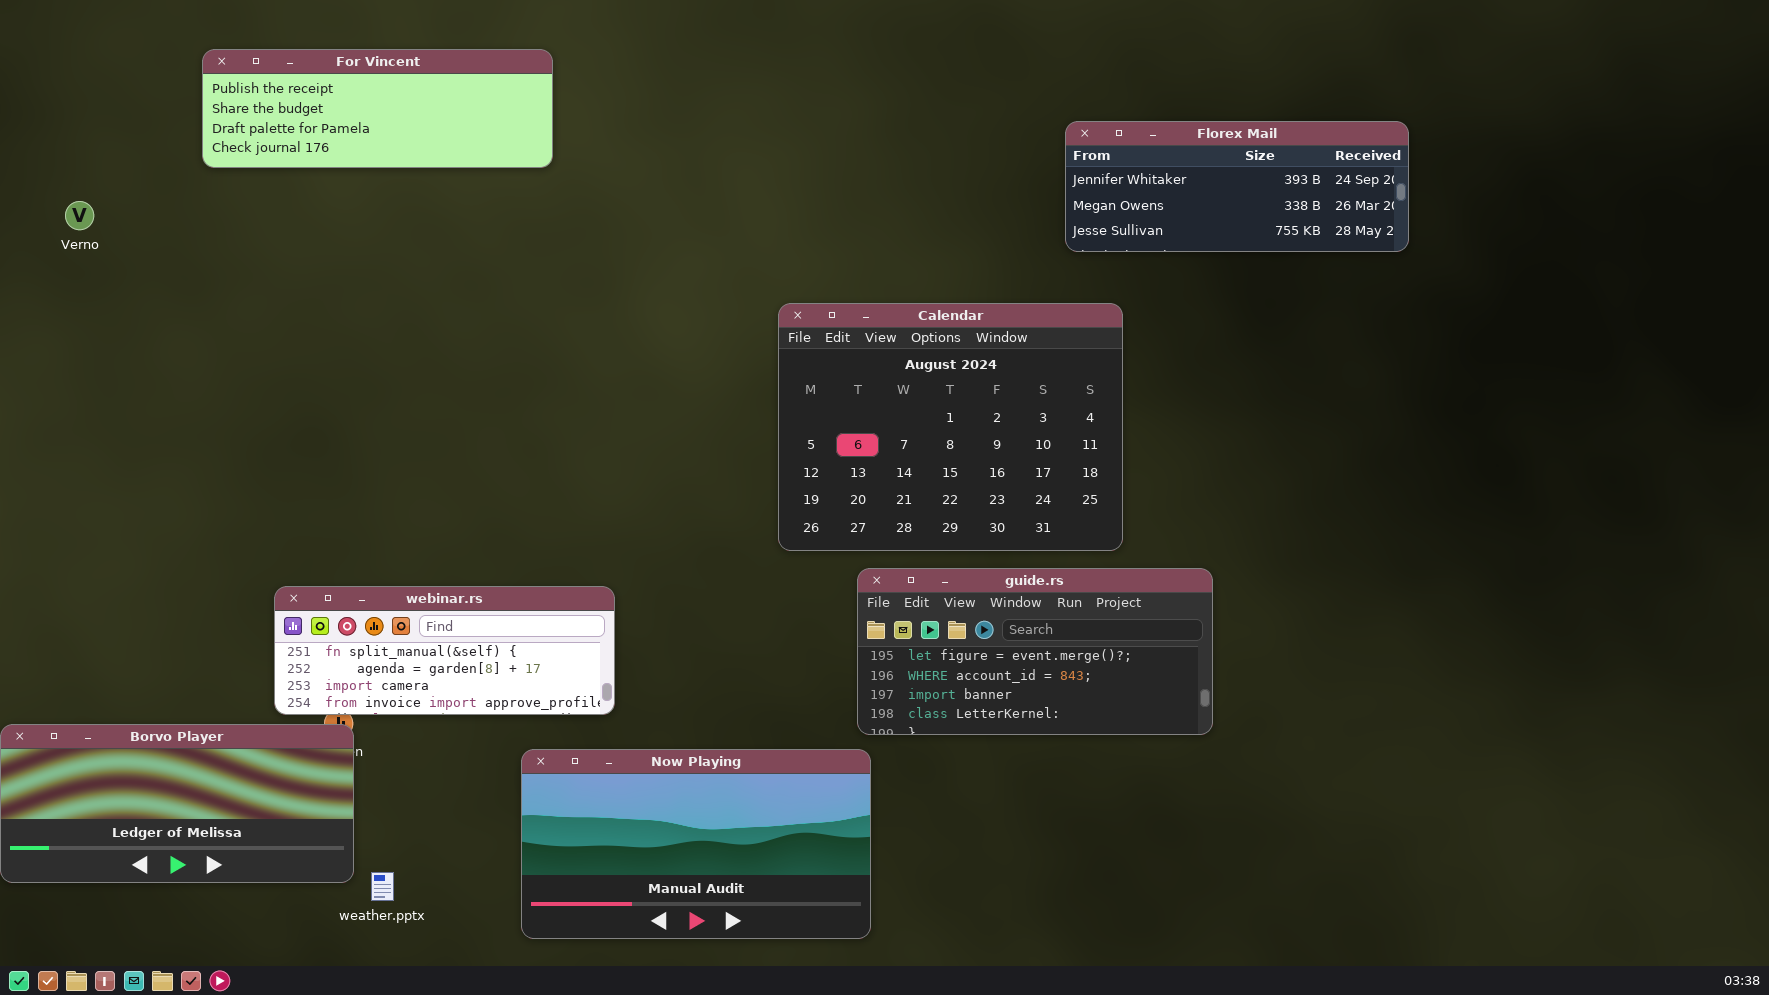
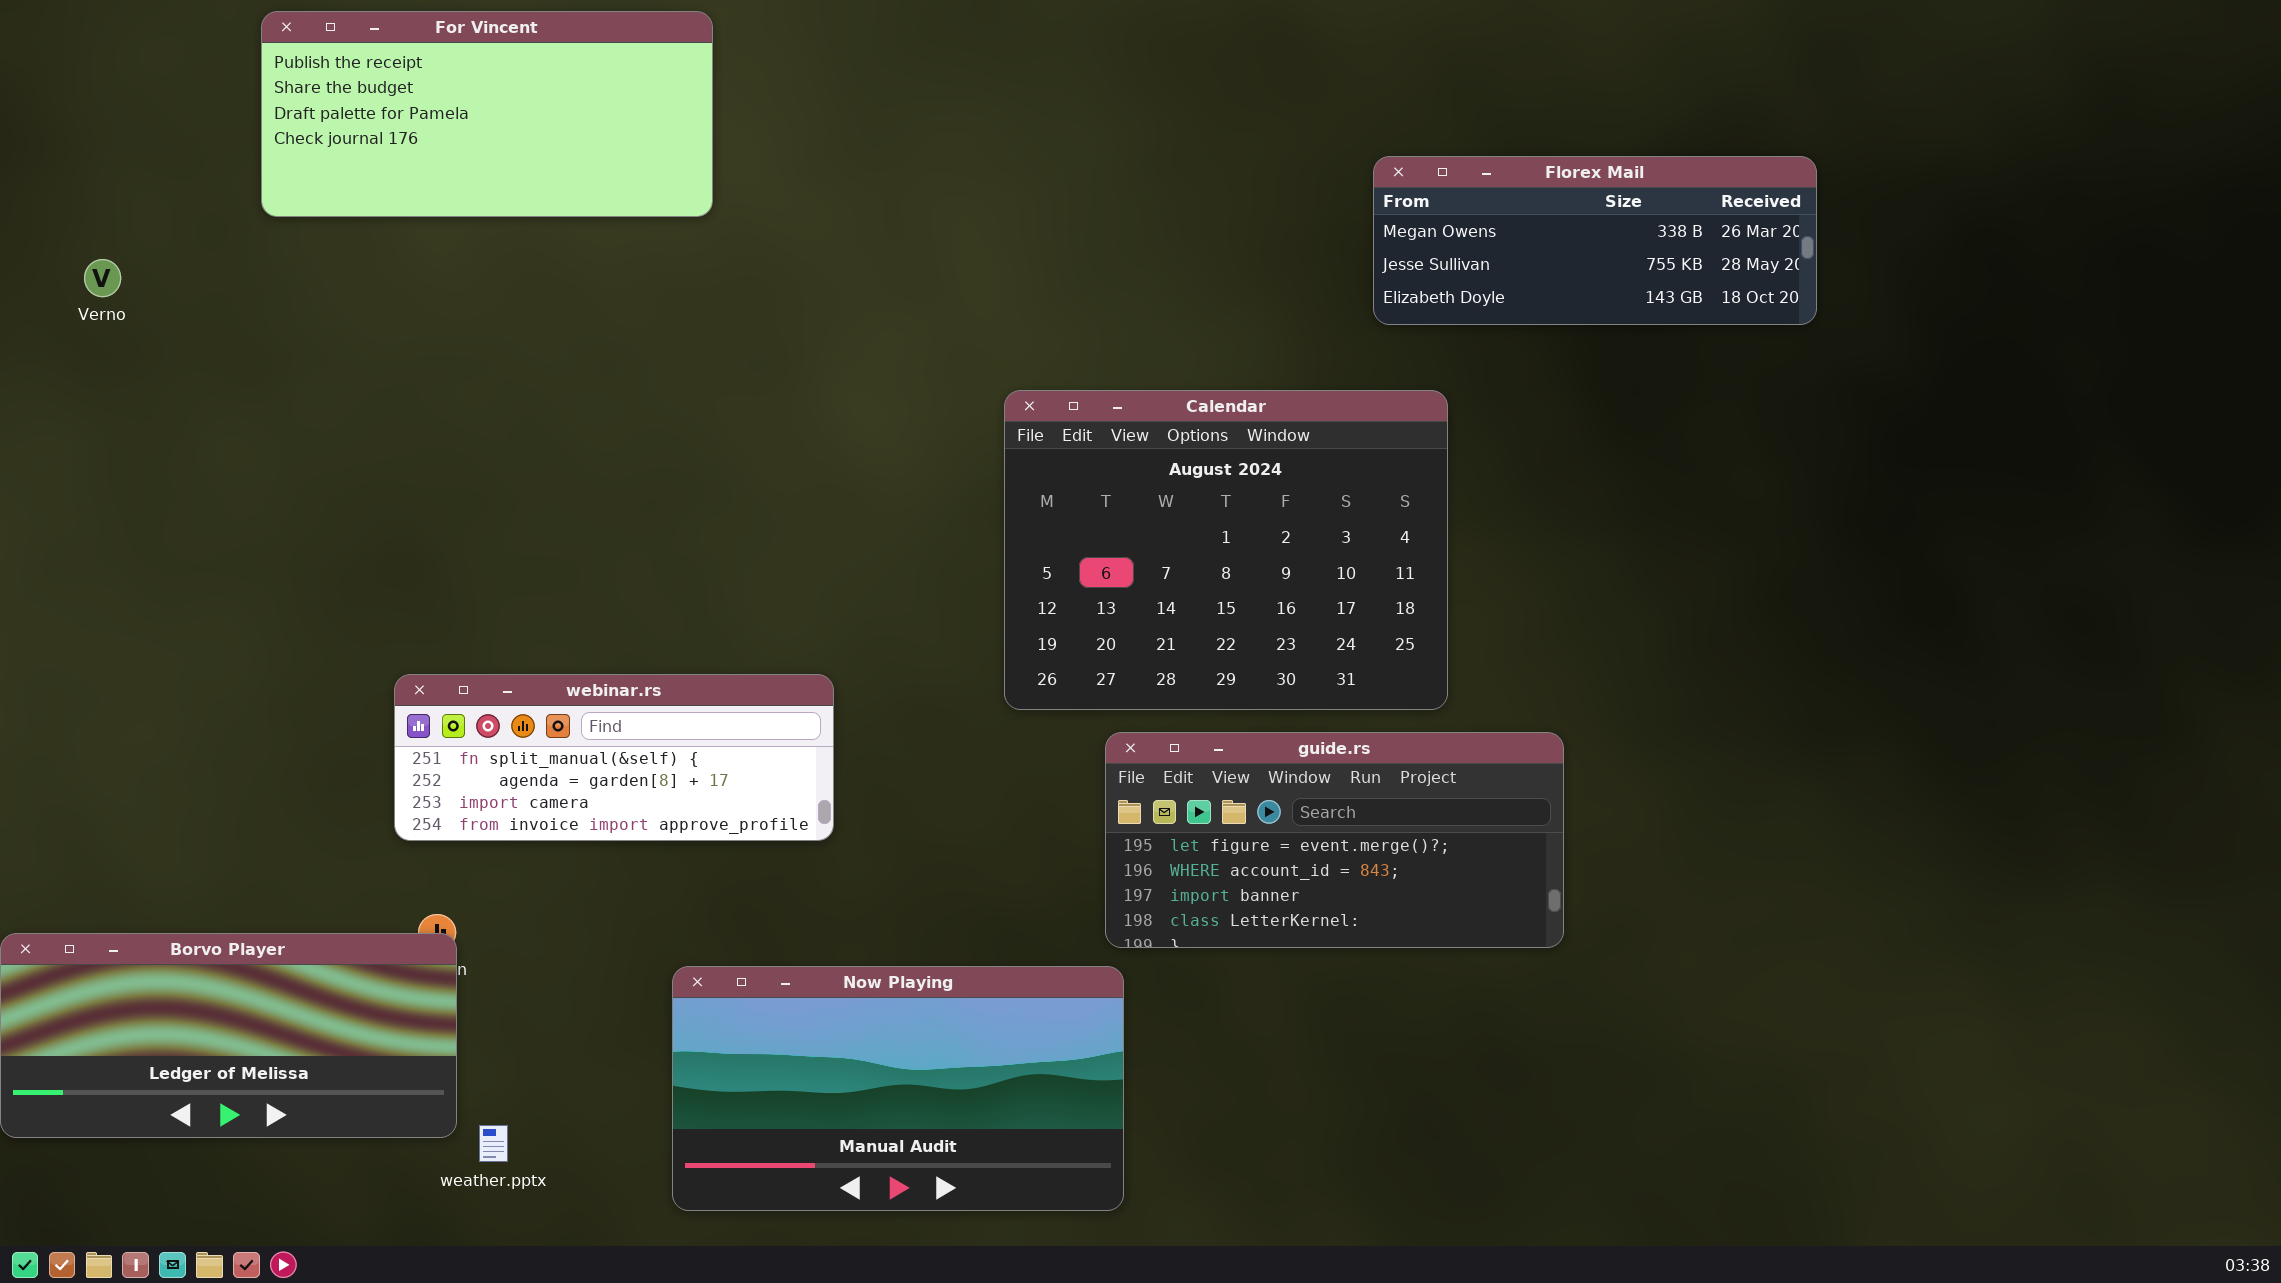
For Vincent: [202,49,553,168] -> [261,11,713,217], resized
Florex Mail: [1065,121,1409,252] -> [1373,156,1817,325], scrolled down 1 row
webinar.rs: [274,586,615,715] -> [394,674,834,841], moved

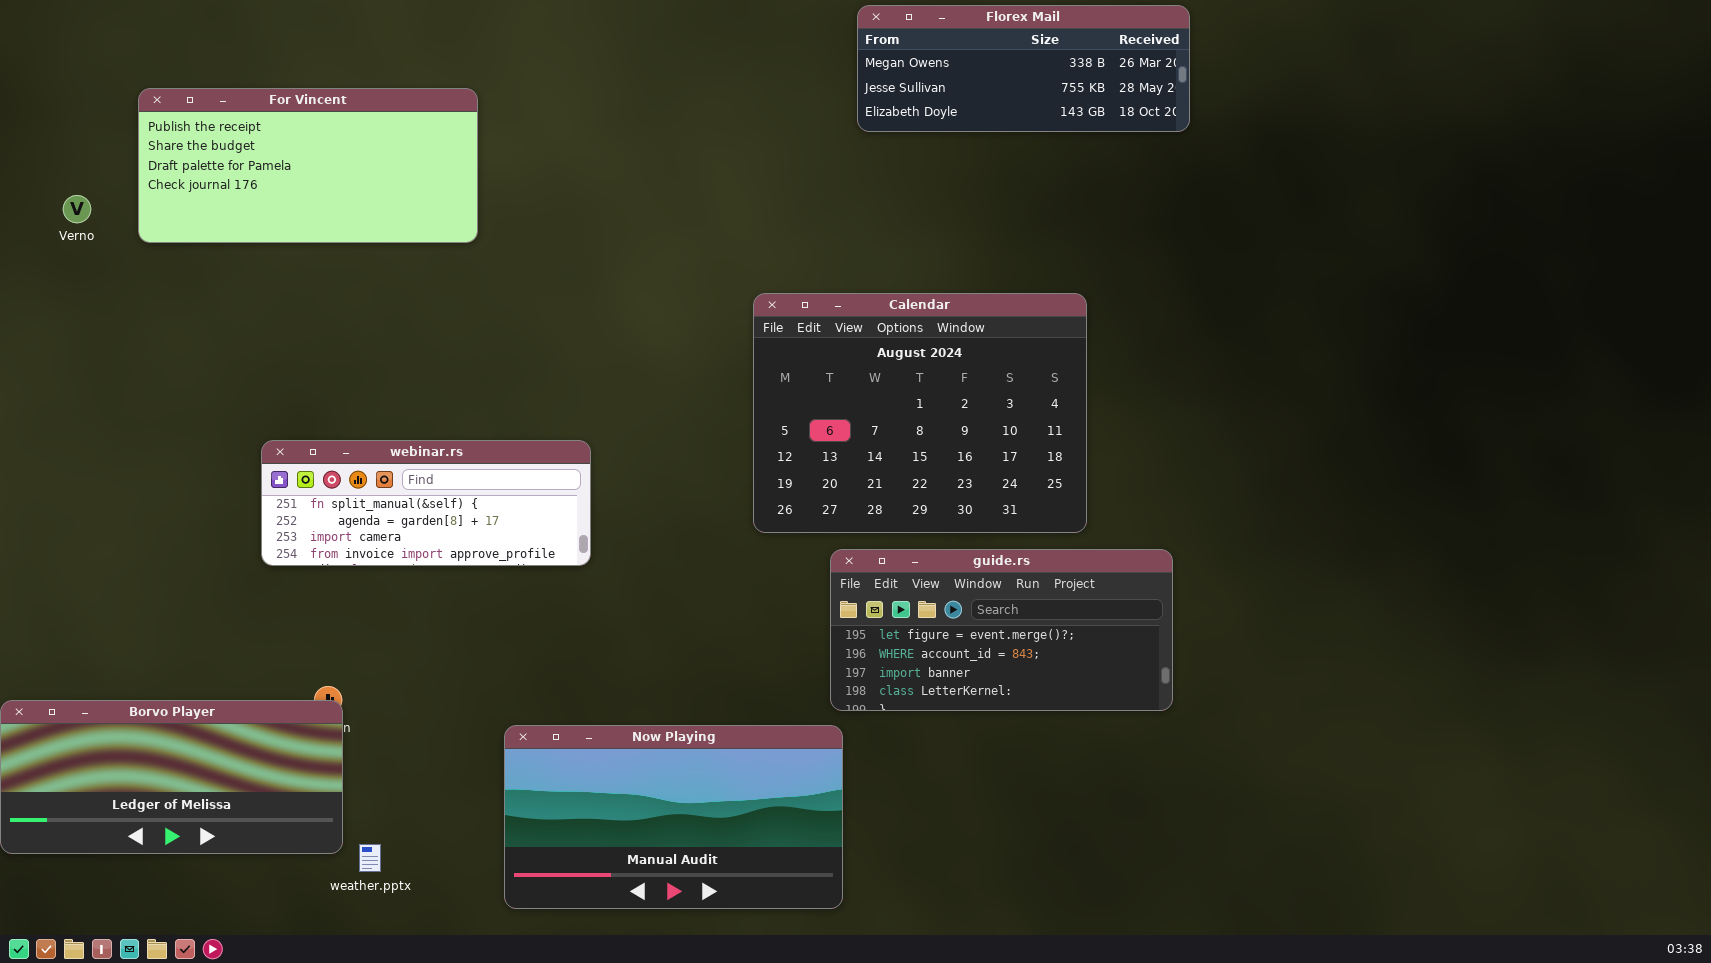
For Vincent: [261,11,713,217] -> [138,88,478,243], moved
Florex Mail: [1373,156,1817,325] -> [857,5,1190,132], moved
webinar.rs: [394,674,834,841] -> [261,440,591,566], moved

